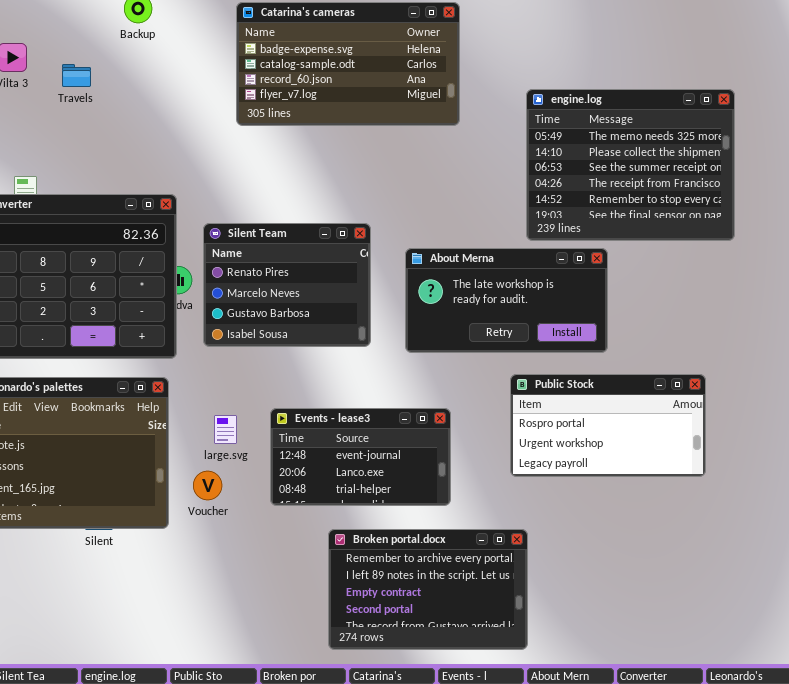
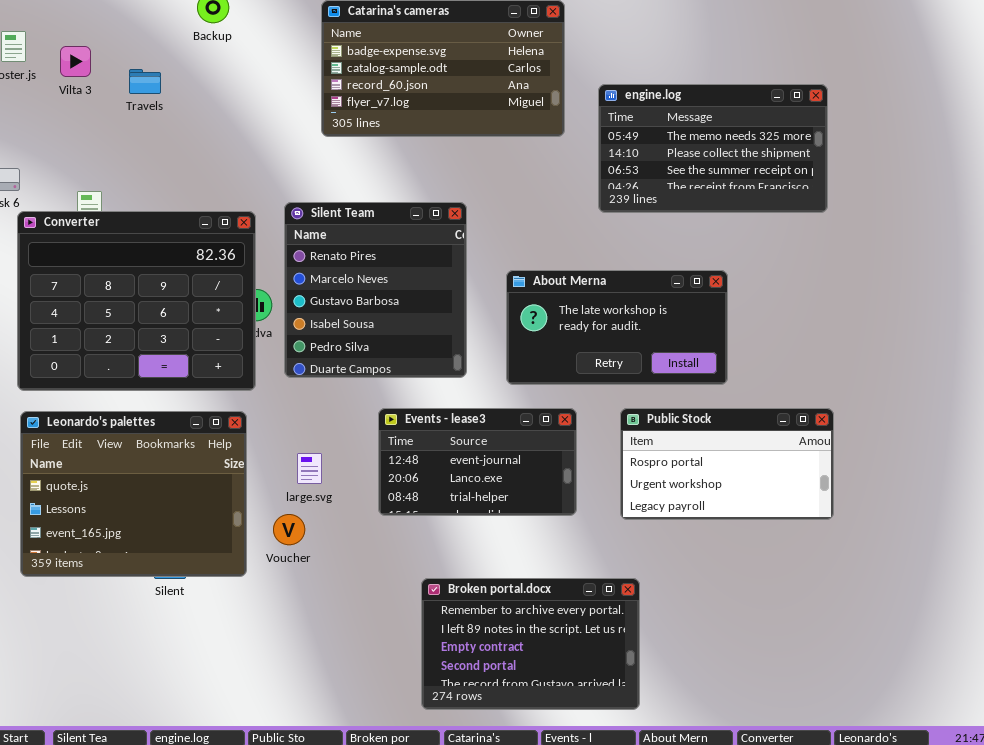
engine.log: [526,89,735,241] -> [598,84,828,213], moved, resized
Silent Team: [203,223,371,347] -> [284,202,467,378], resized
Events - lease3: [270,408,451,506] -> [378,408,577,516], moved

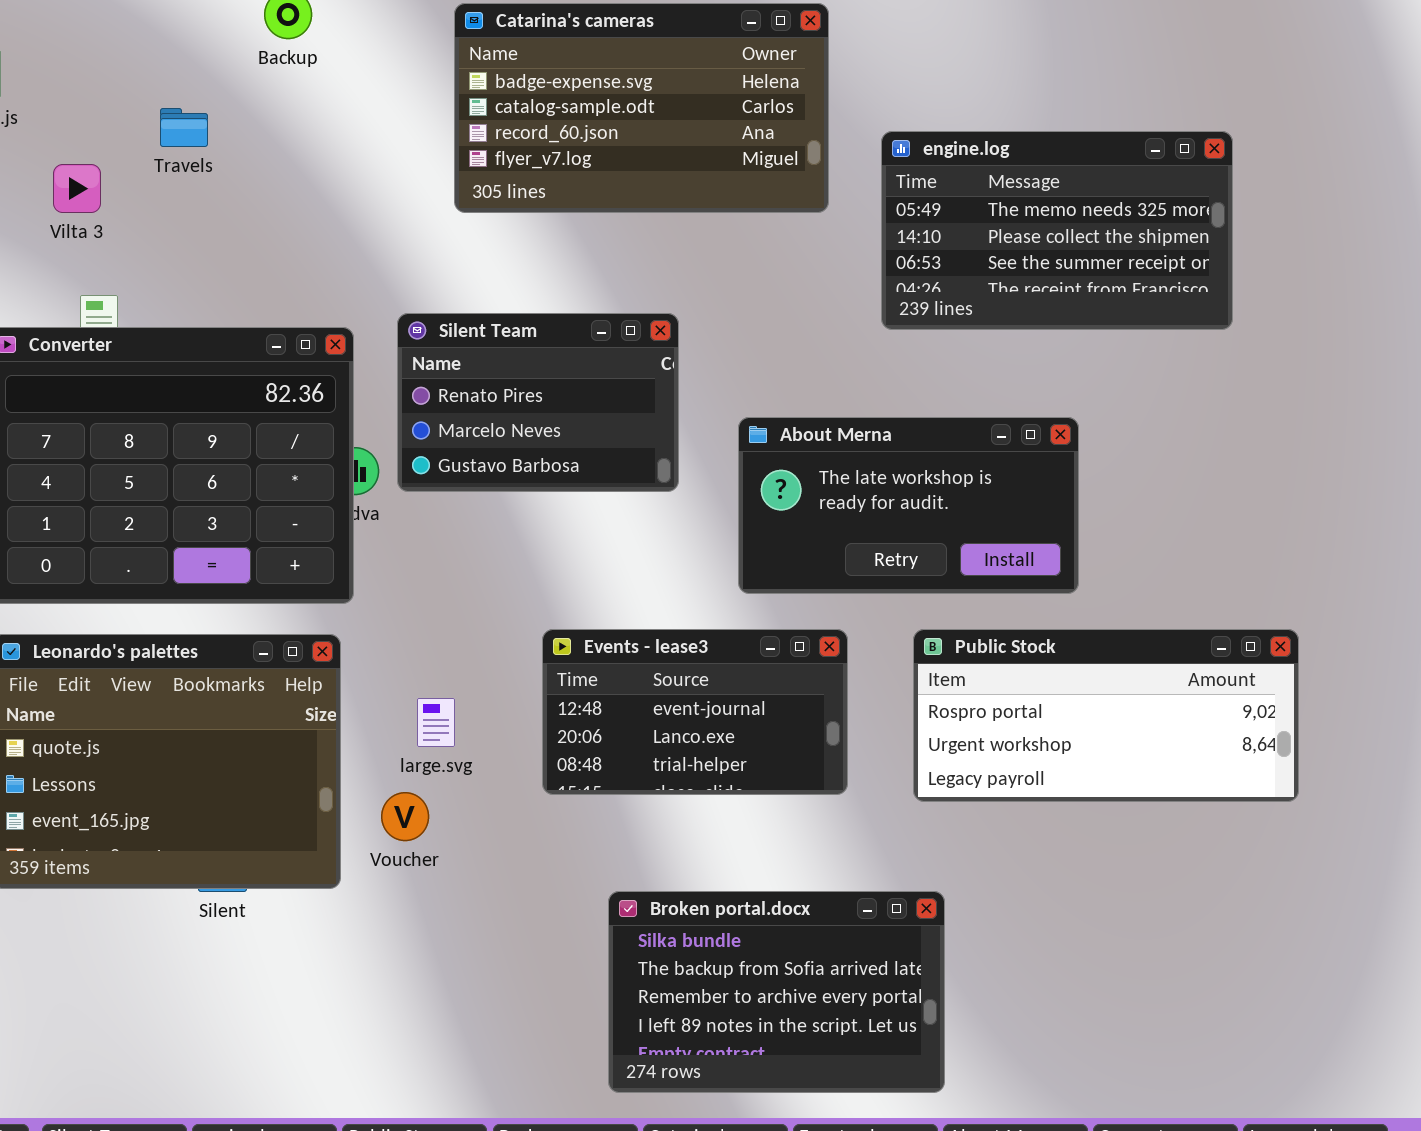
Vilta 3: [60,46,91,77] -> [53,164,101,213], moved
Silent Team: [284,202,467,378] -> [397,313,679,492], resized
Public Stock: [620,408,834,520] -> [913,629,1299,802], resized
Broken portal.docx: [421,578,640,710] -> [608,891,945,1093], scrolled up 2 rows

